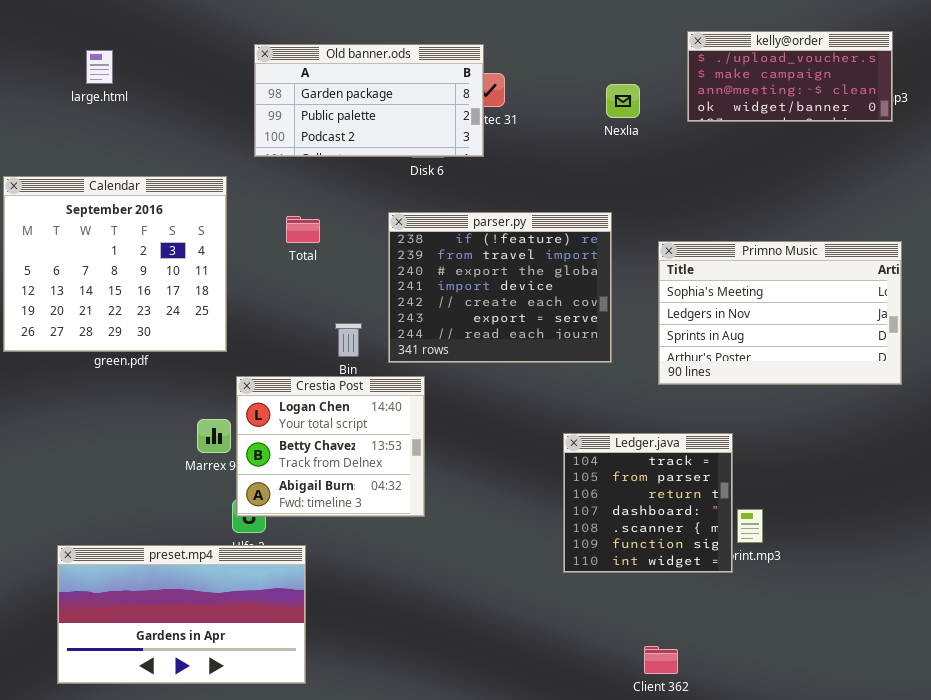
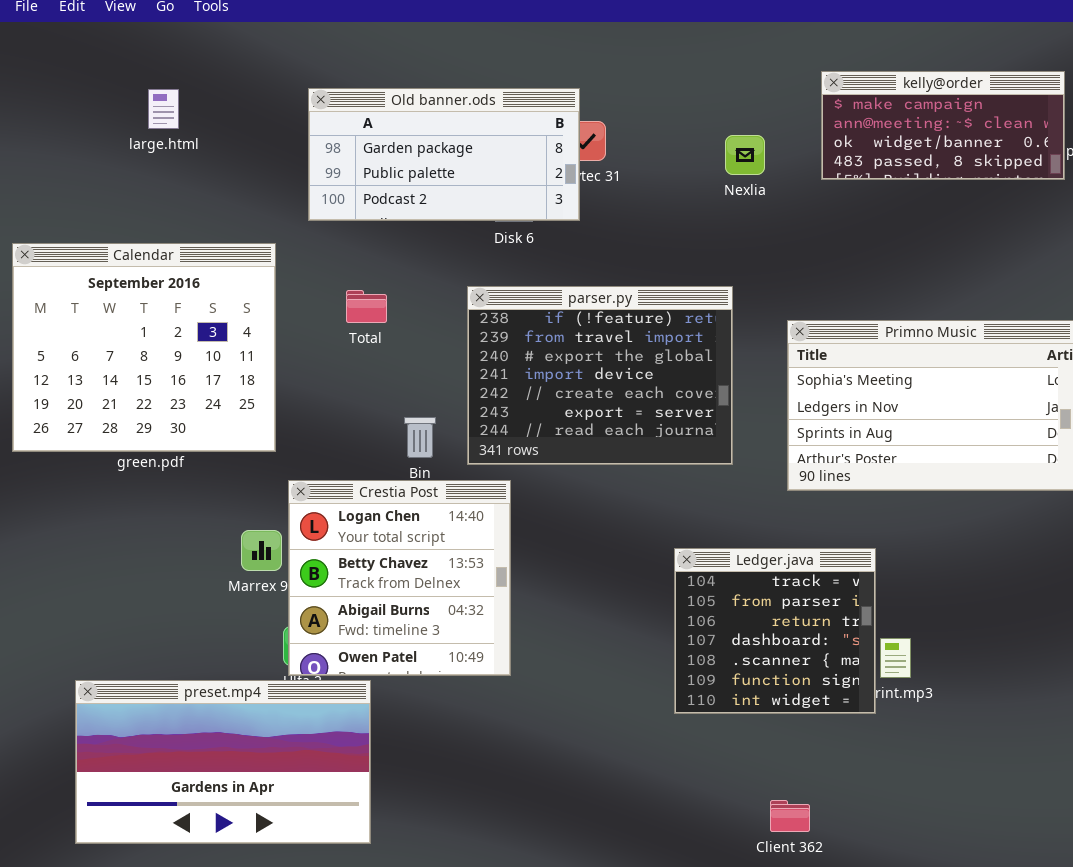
kelly@order: [687,31,893,122] -> [821,71,1065,180], scrolled down 1 row
large.html: [86,50,113,84] -> [148,89,179,129], moved
Crestia Post: [236,376,425,517] -> [288,480,511,676], resized

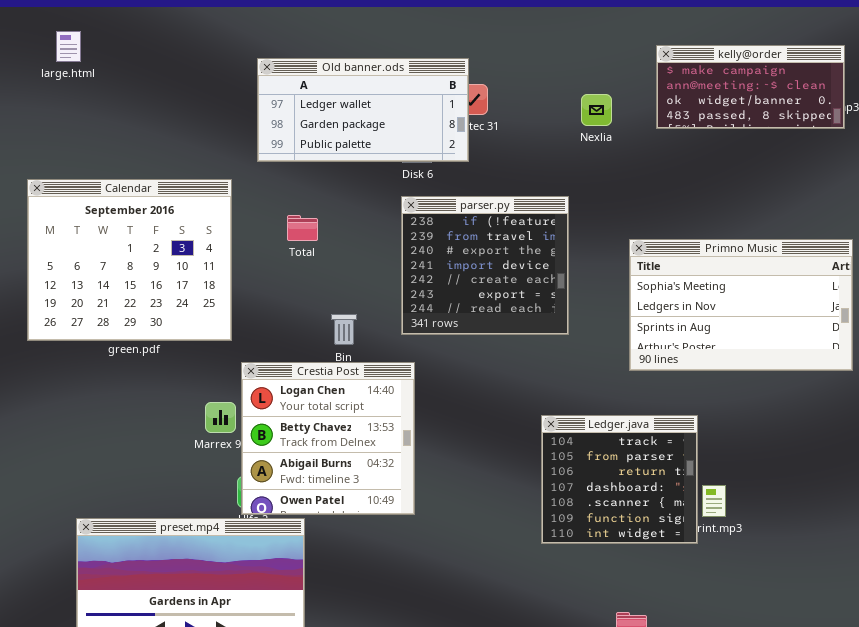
Old banner.ods: [308,88,580,221] -> [257,58,469,162], scrolled up 1 row
large.html: [148,89,179,129] -> [56,31,81,62], moved
parser.py: [467,286,733,465] -> [401,196,569,335], moved, resized

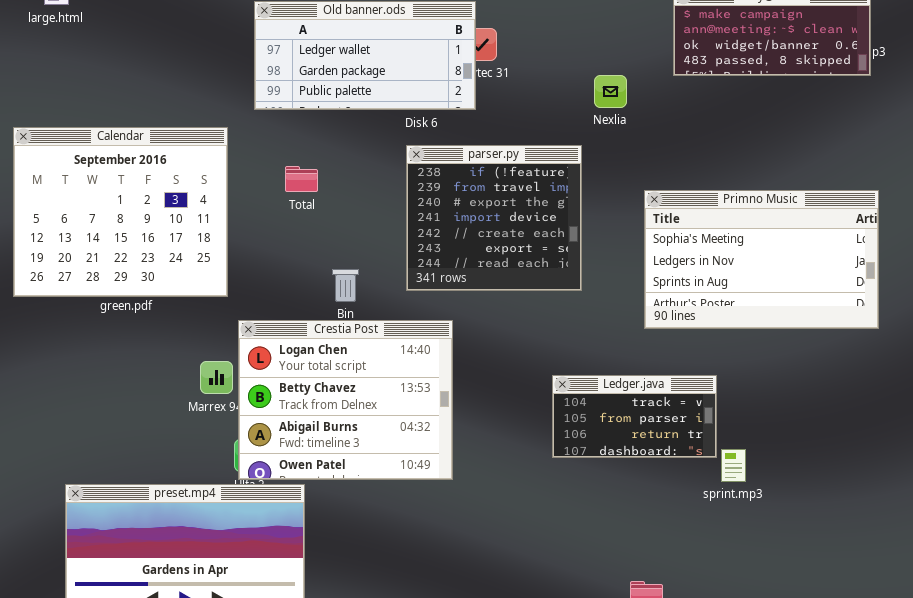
Nexlia: [581,94,612,126] -> [594,75,627,108], moved
Crestia Post: [241,362,415,515] -> [238,320,453,480], resized
Ledger.java: [541,415,698,544] -> [552,375,717,458], resized

